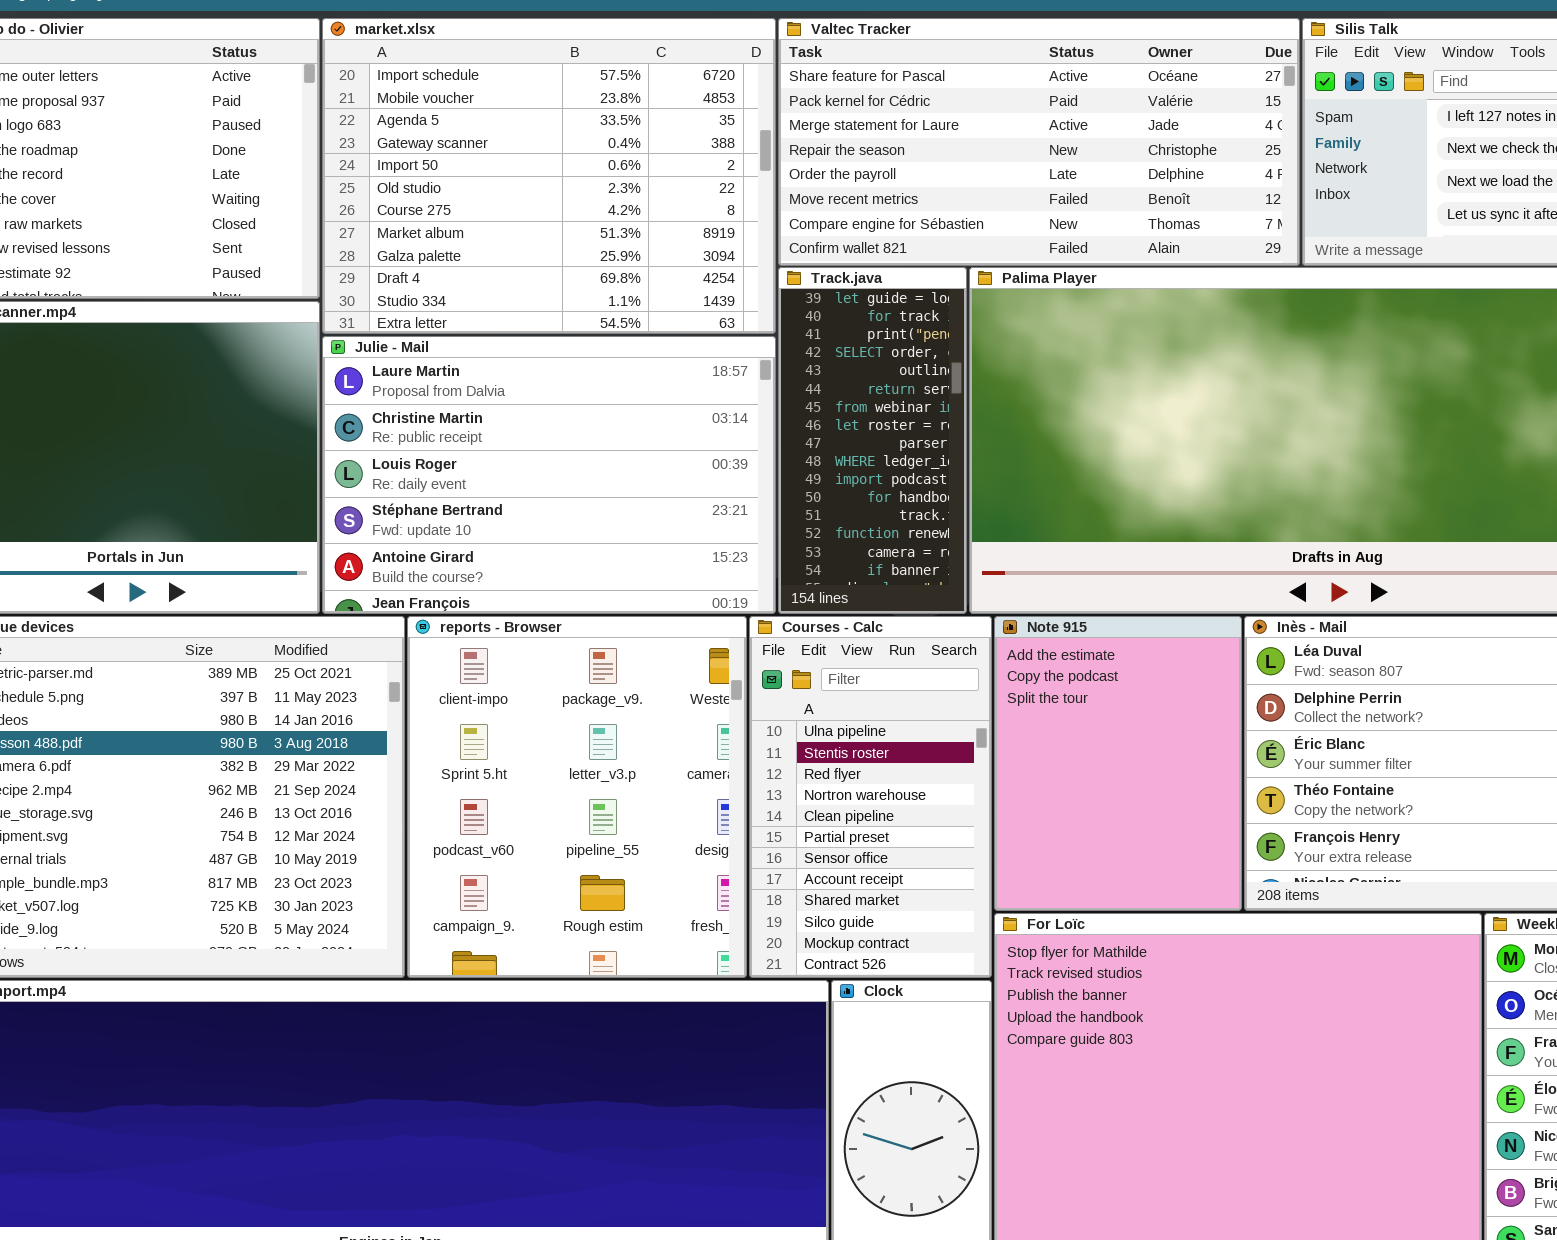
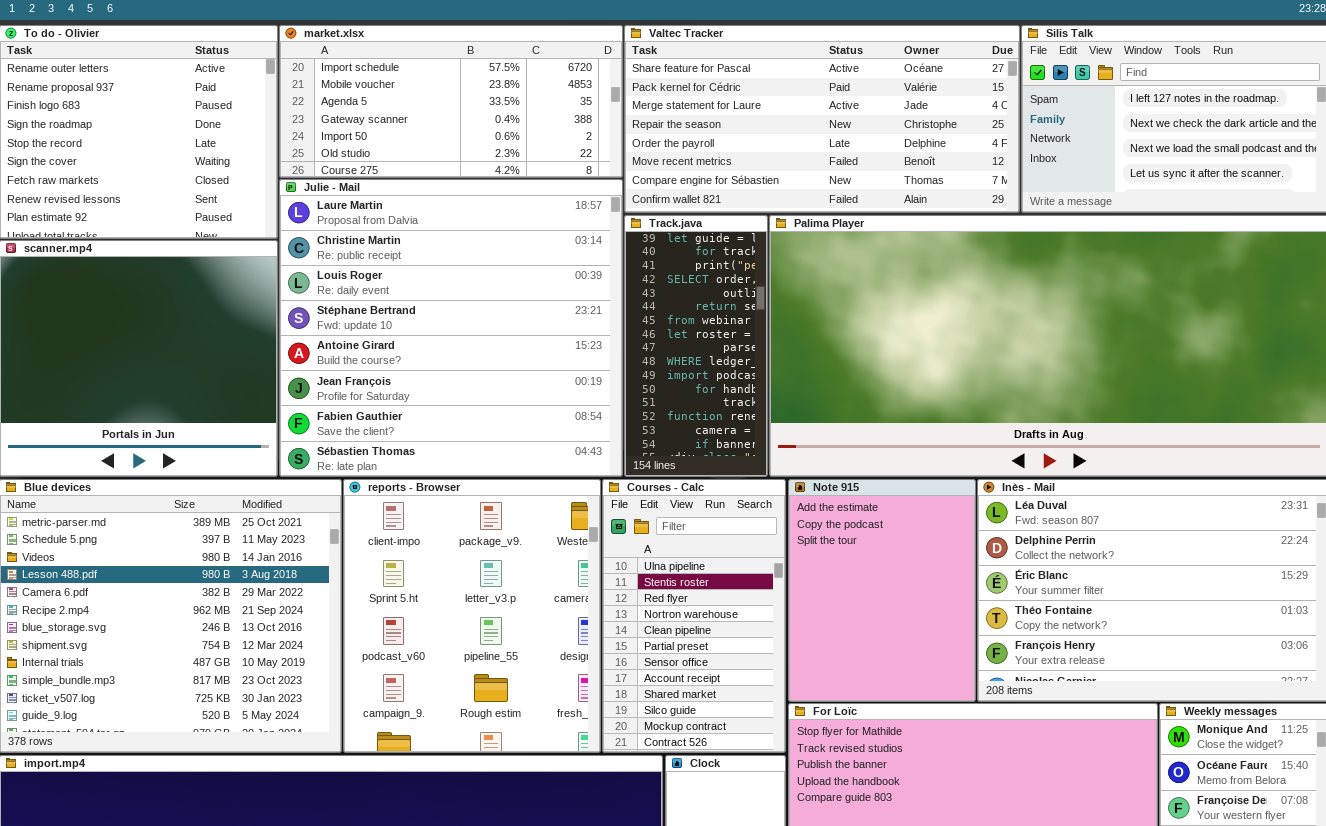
market.xlsx: [322,18,776,334] -> [279,25,623,178], resized
Julie - Mail: [322,336,776,614] -> [279,179,623,477], resized

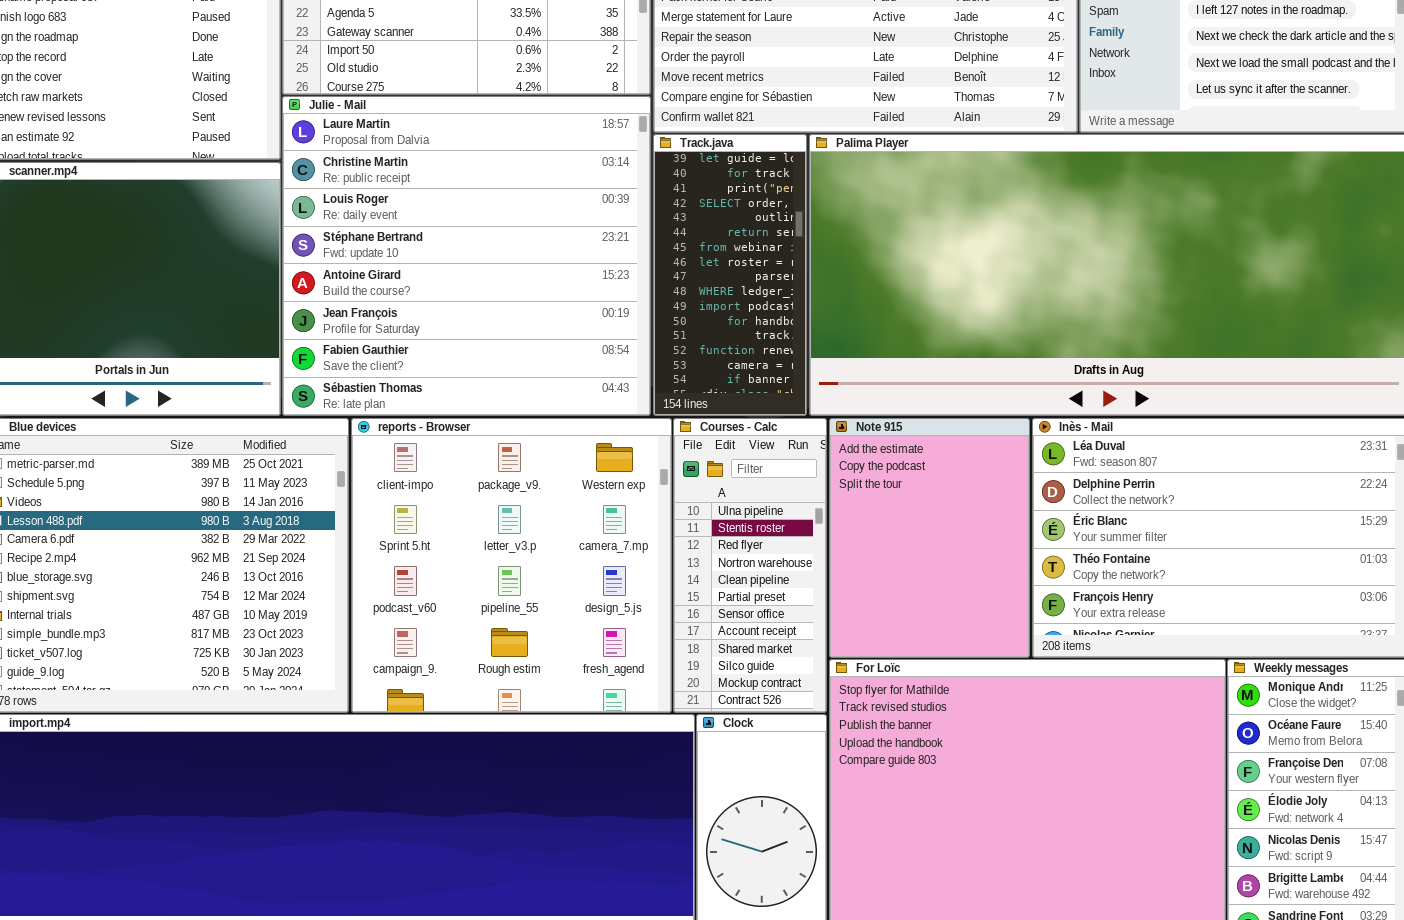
reports - Browser: [343,479,601,753] -> [351,418,672,713], resized
Courses - Calc: [602,479,786,753] -> [673,418,827,713], resized

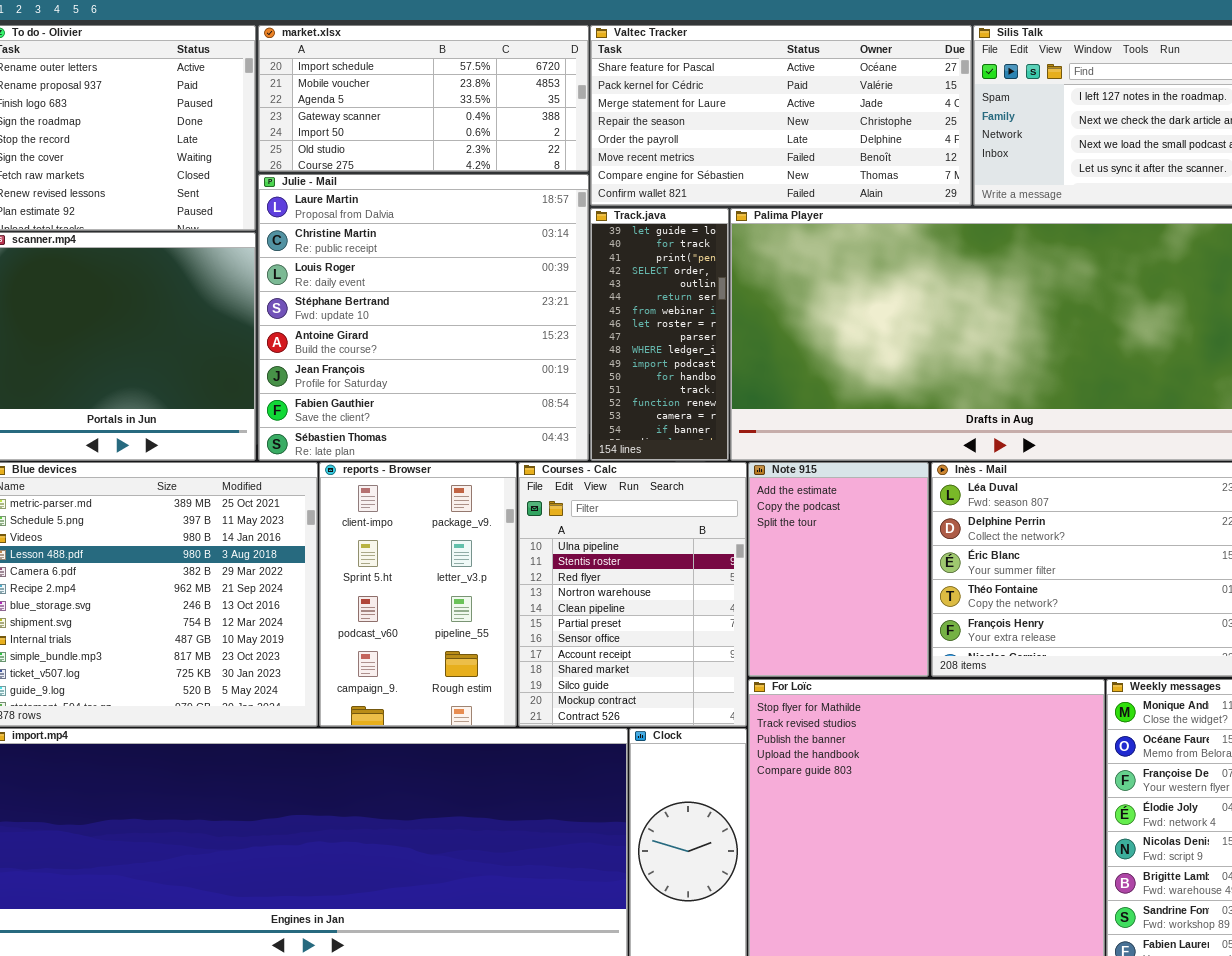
reports - Browser: [351,418,672,713] -> [319,462,517,727], resized
Courses - Calc: [673,418,827,713] -> [518,462,747,727], resized

